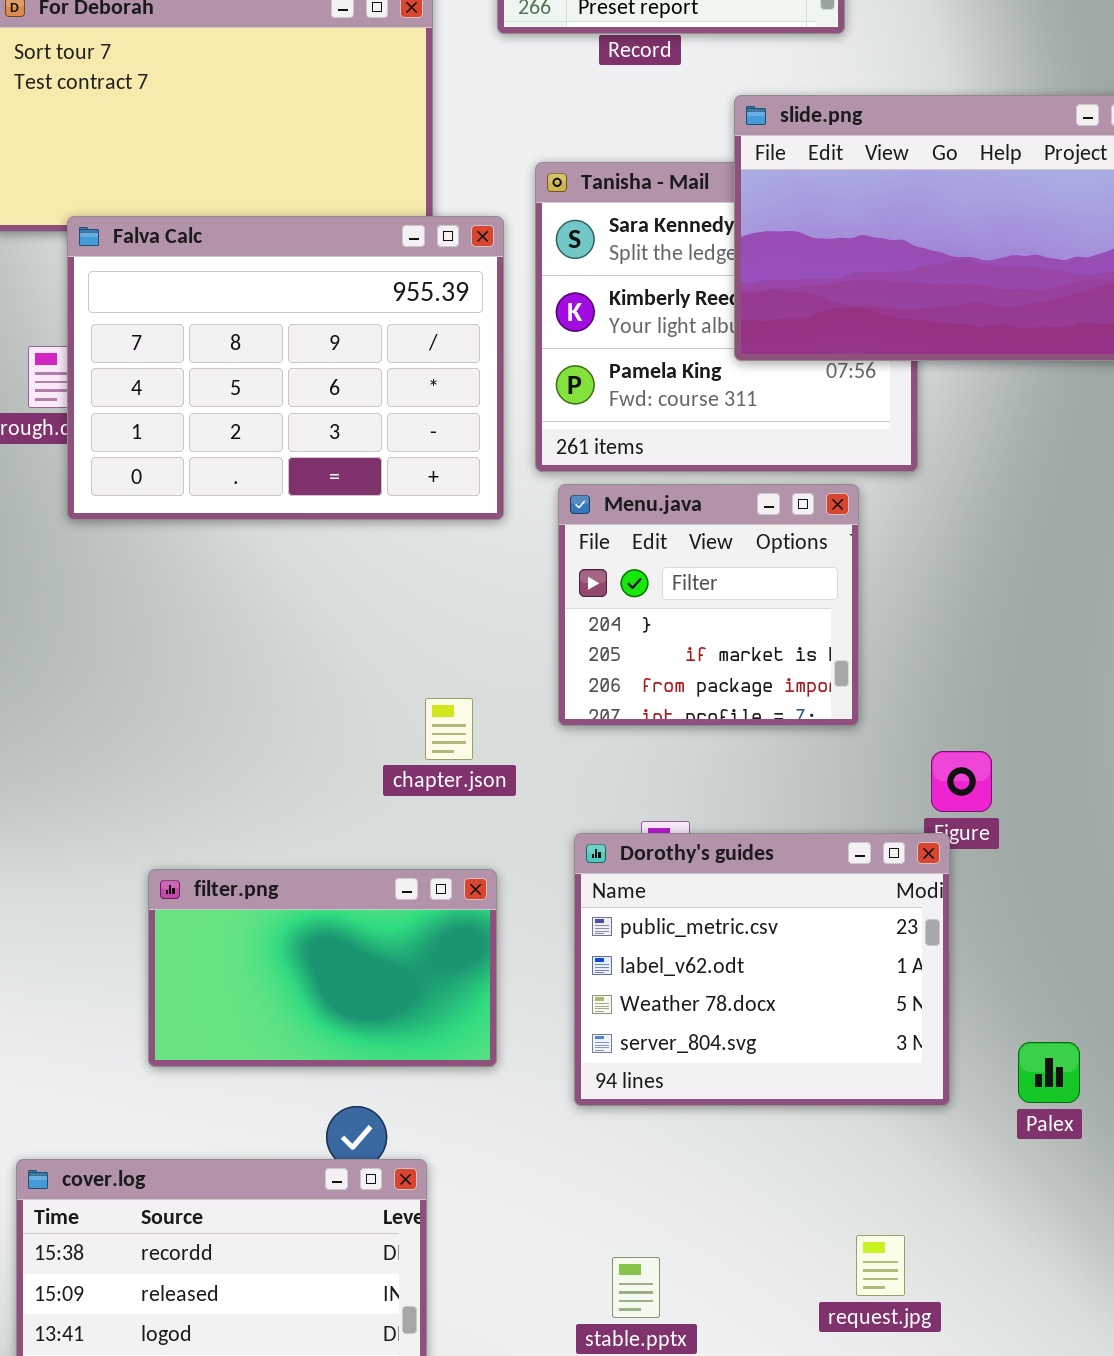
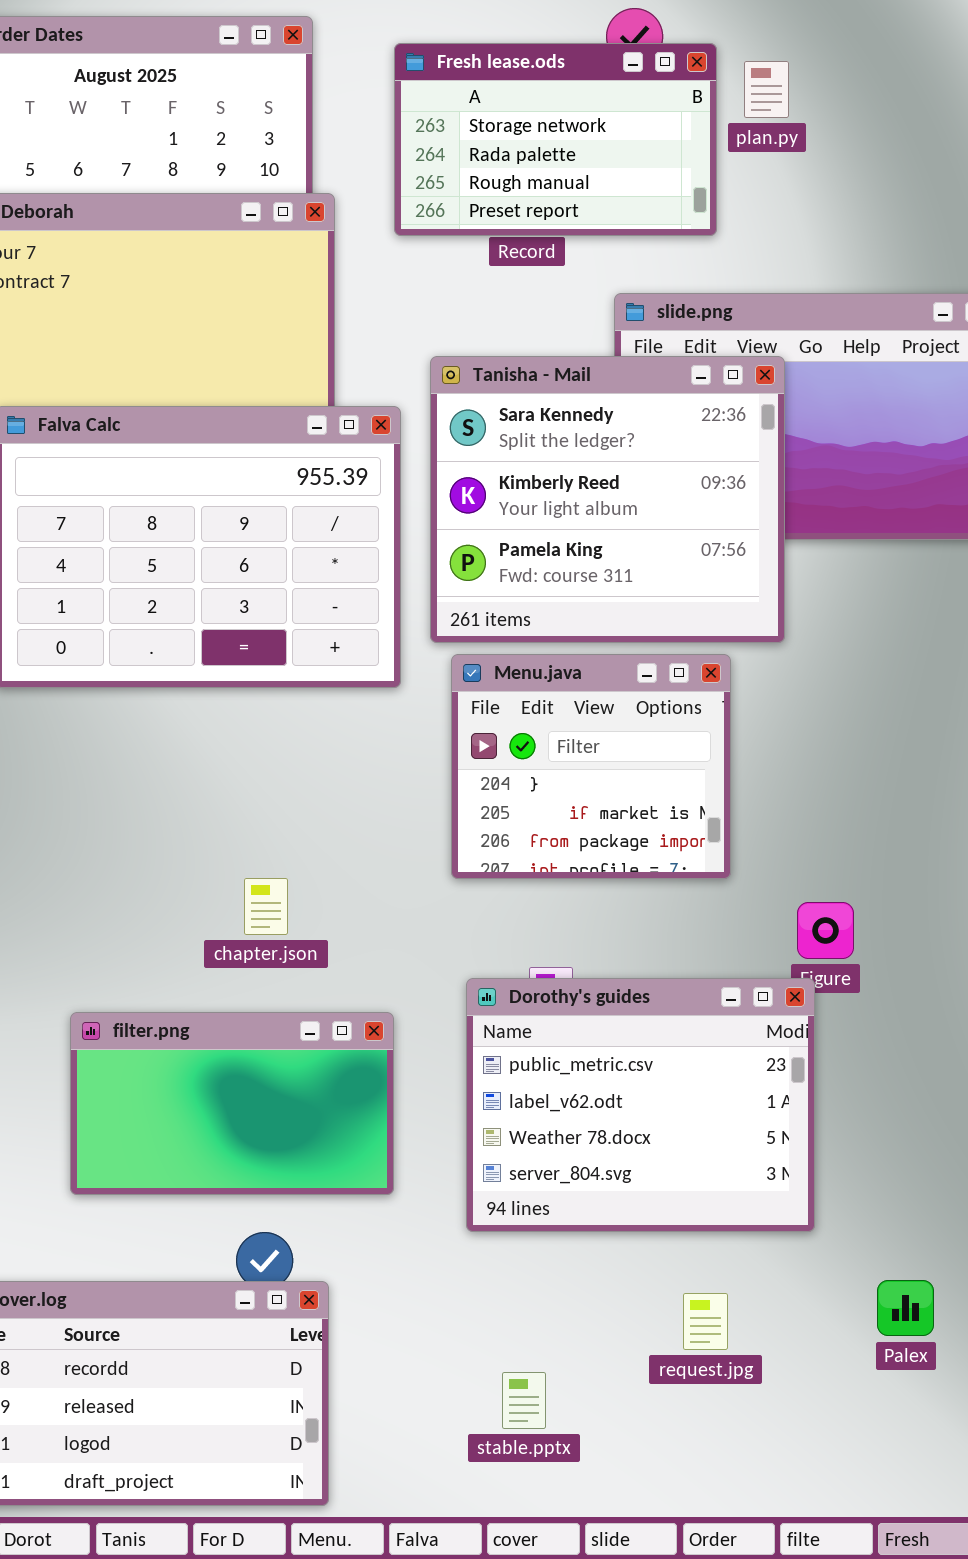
Tanisha - Mail: [535,162,918,472] -> [430,356,785,643], raised
chapter.json: [425,698,473,760] -> [244,878,288,935], moved
Palex: [1018,1042,1080,1103] -> [877,1280,934,1336], moved
request.jpg: [856,1235,905,1296] -> [683,1293,728,1350], moved

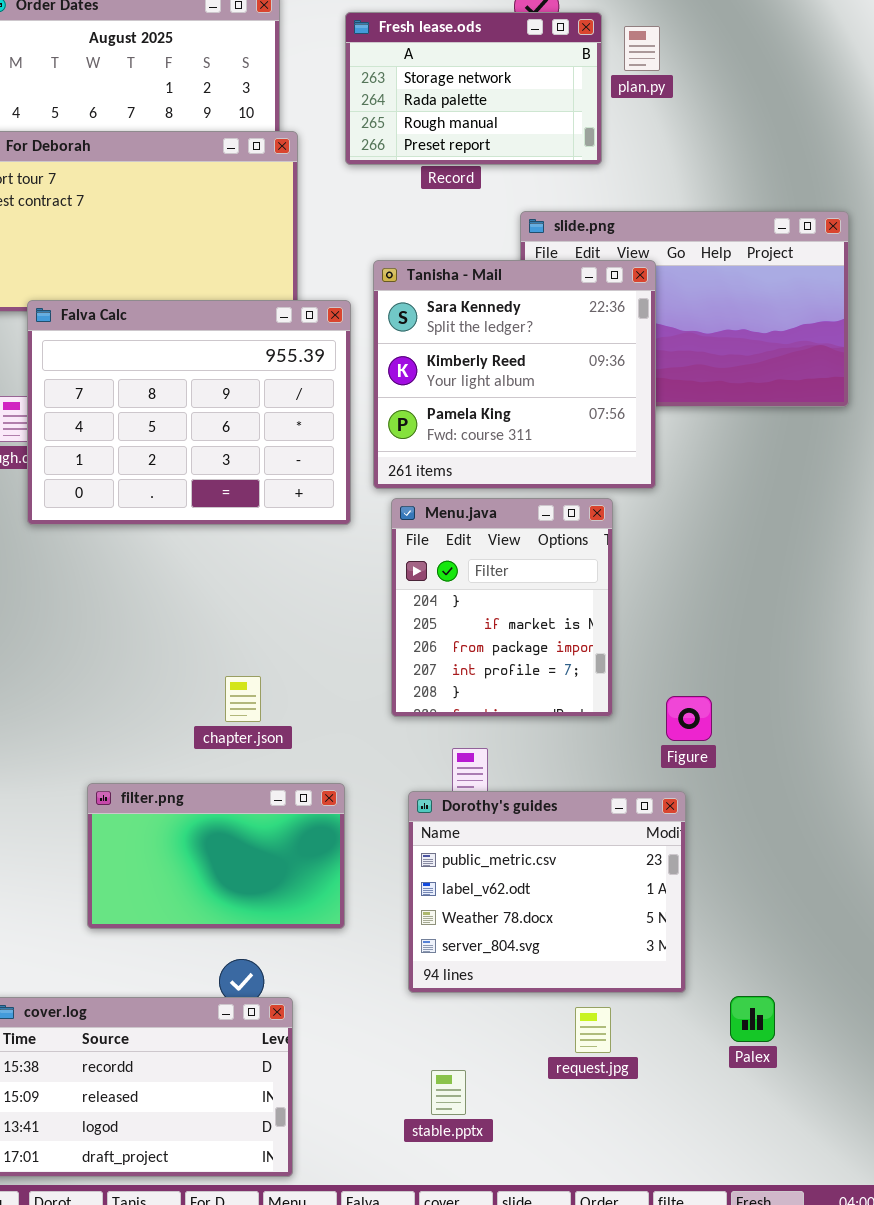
Menu.java: [451,654,731,879] -> [391,498,613,717], resized
Dorothy's guides: [466,978,815,1232] -> [408,791,686,993], moved

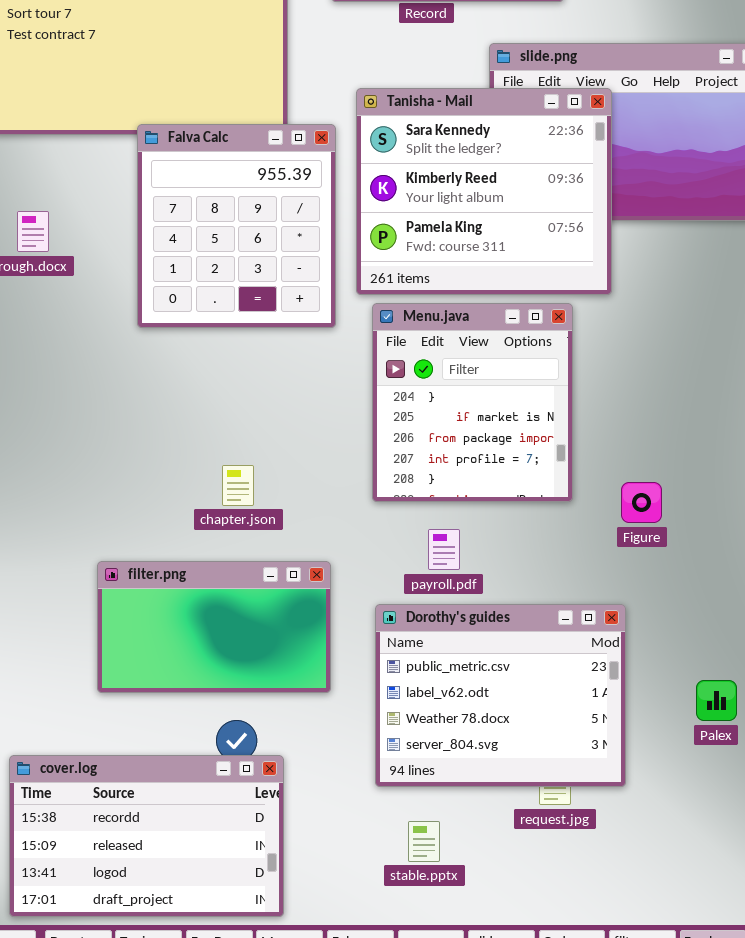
Falva Calc: [27,300,351,525] -> [137,124,336,328], resized
Dorothy's guides: [408,791,686,993] -> [375,604,626,787], moved
Palex: [730,996,775,1042] -> [696,680,737,721], moved

